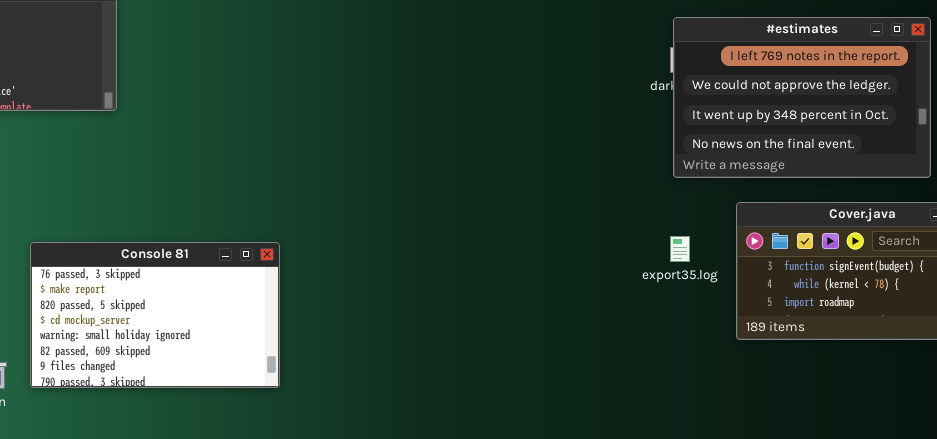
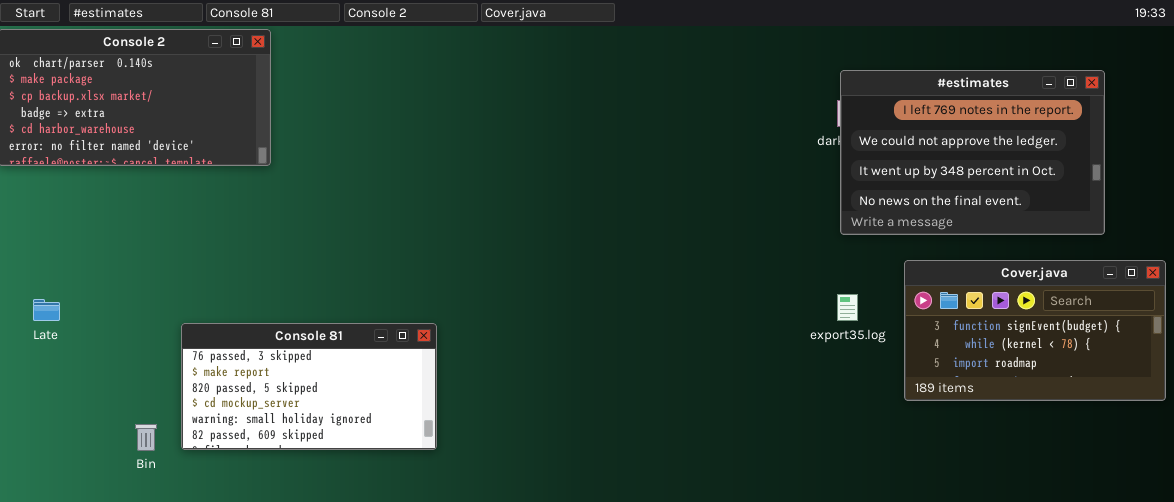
Console 81: [30,242,280,388] -> [181,323,437,450], resized

